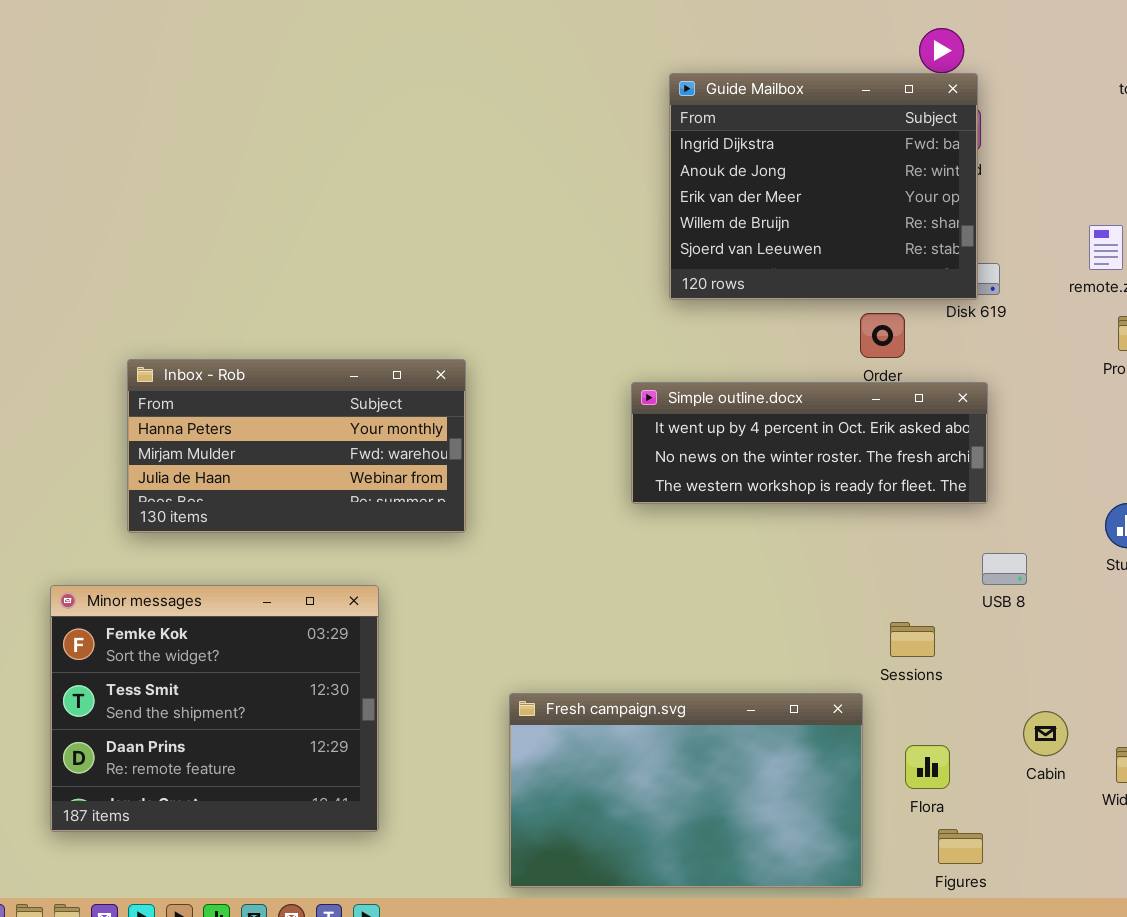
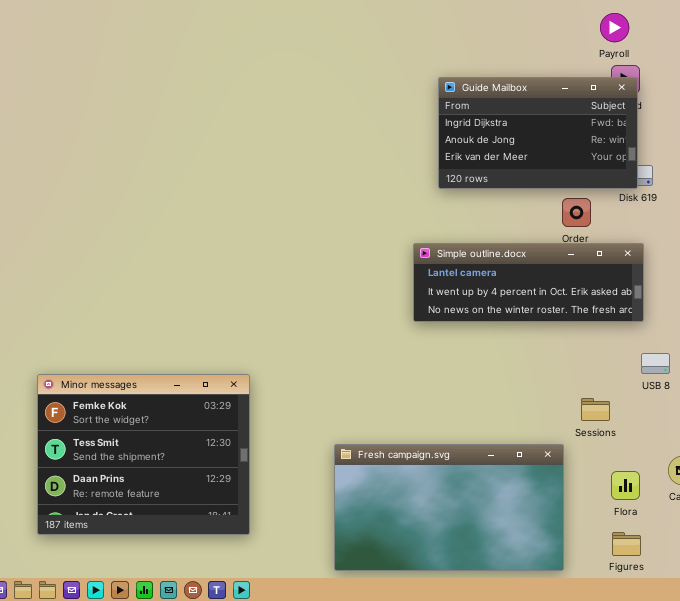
Guide Mailbox: [669,73,978,300] -> [438,77,638,189], resized
Inbox - Rob: [127,359,466,533] -> none, closed
Simple outline.docx: [631,382,988,504] -> [413,243,644,322], scrolled up 1 row
Flora: [905,745,950,789] -> [611,471,640,500], moved

